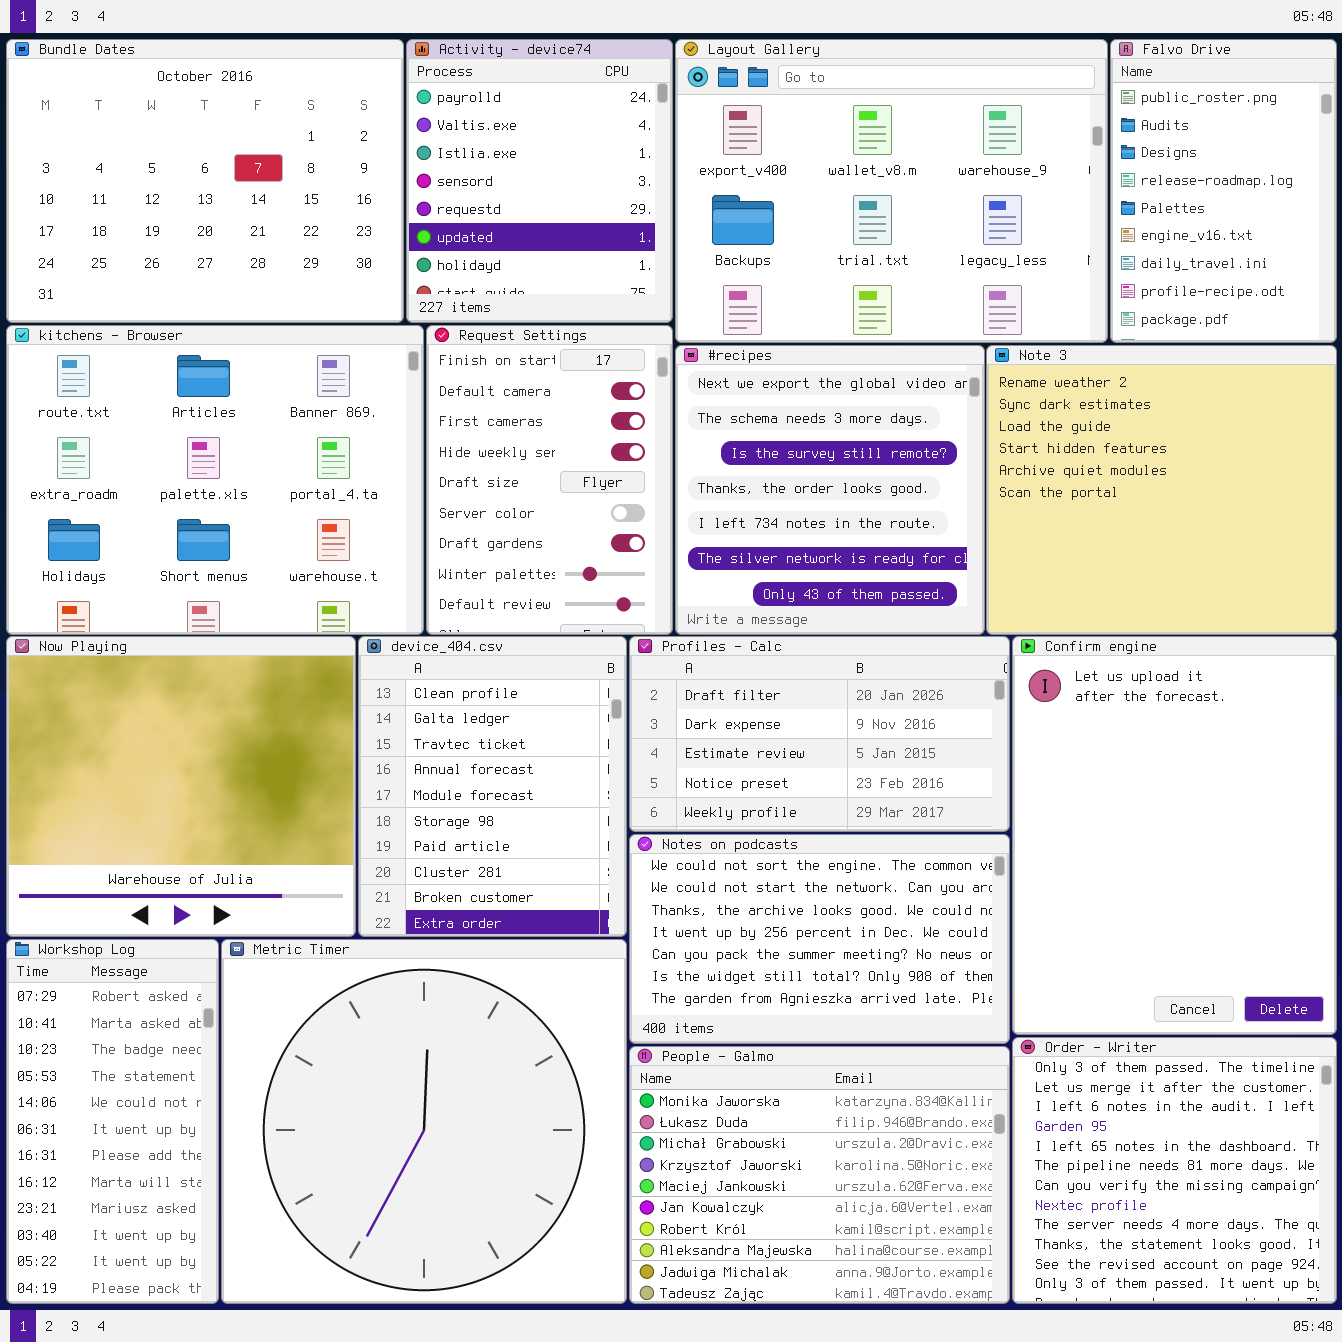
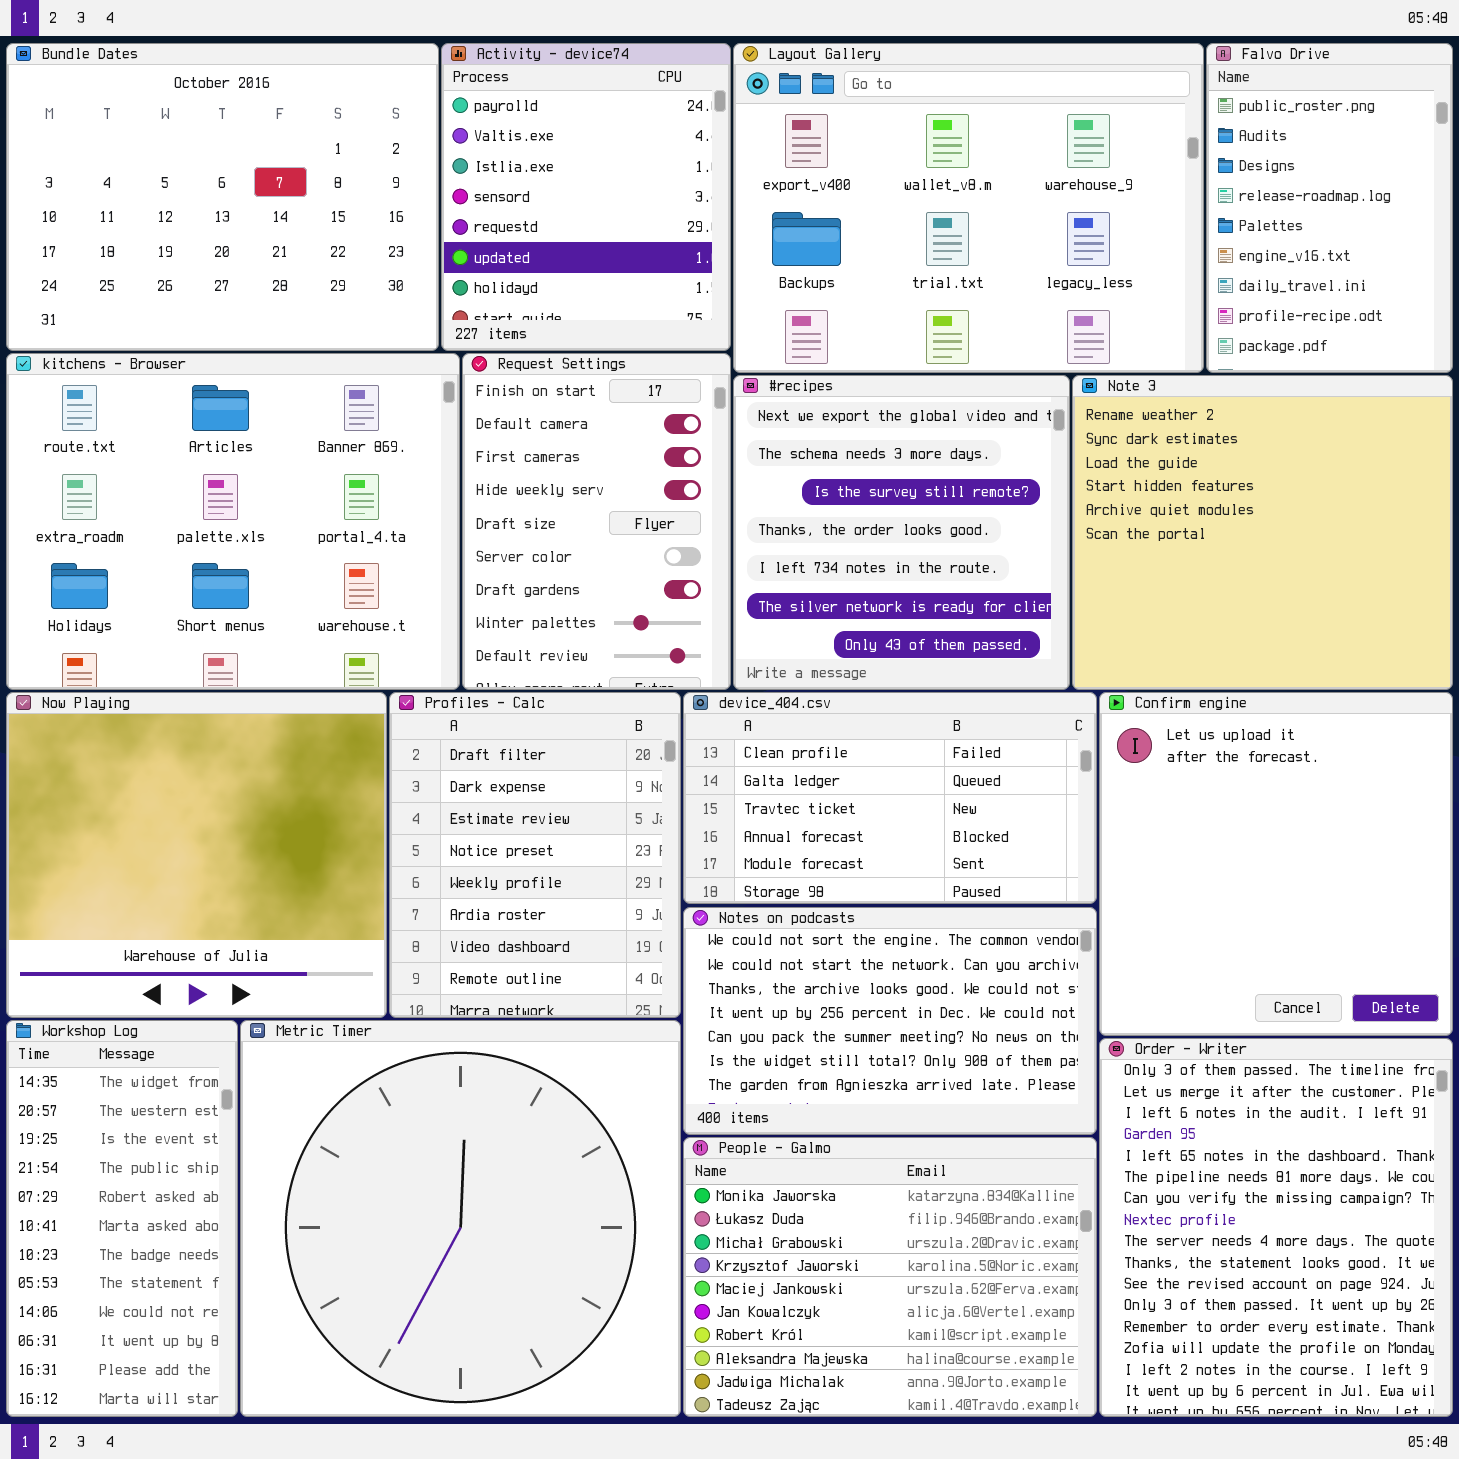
device_404.csv: [358,636,627,937] -> [683,692,1097,904], moved, resized
Profiles - Calc: [629,636,1010,832] -> [389,692,681,1018], moved, resized
Confirm engine: [1012,636,1337,1035] -> [1099,692,1453,1036], resized
Workshop Log: [6,939,219,1304] -> [6,1020,238,1417], scrolled up 4 rows
Order - Writer: [1012,1037,1337,1304] -> [1099,1038,1453,1417], resized

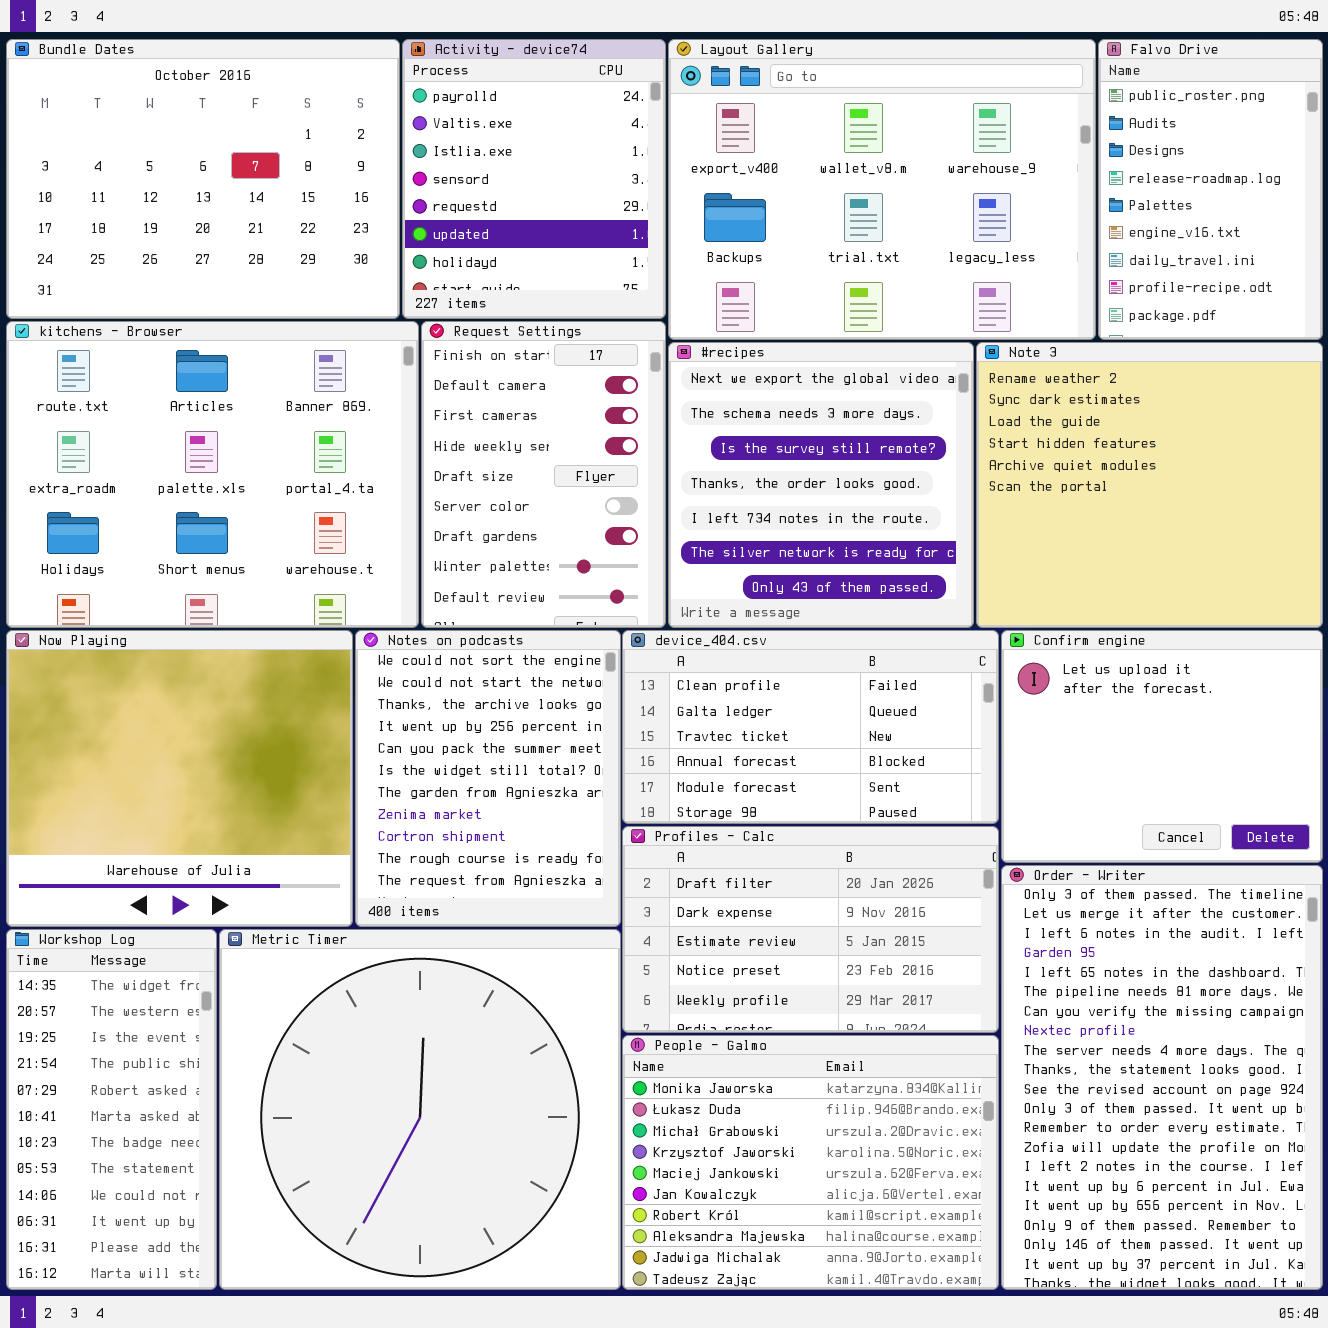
Profiles - Calc: [389,692,681,1018] -> [622,826,999,1033], moved, resized
Confirm engine: [1099,692,1453,1036] -> [1001,630,1323,863], resized
Notes on podcasts: [683,907,1097,1135] -> [355,630,621,927], moved, resized
Order - Writer: [1099,1038,1453,1417] -> [1001,865,1323,1290], resized

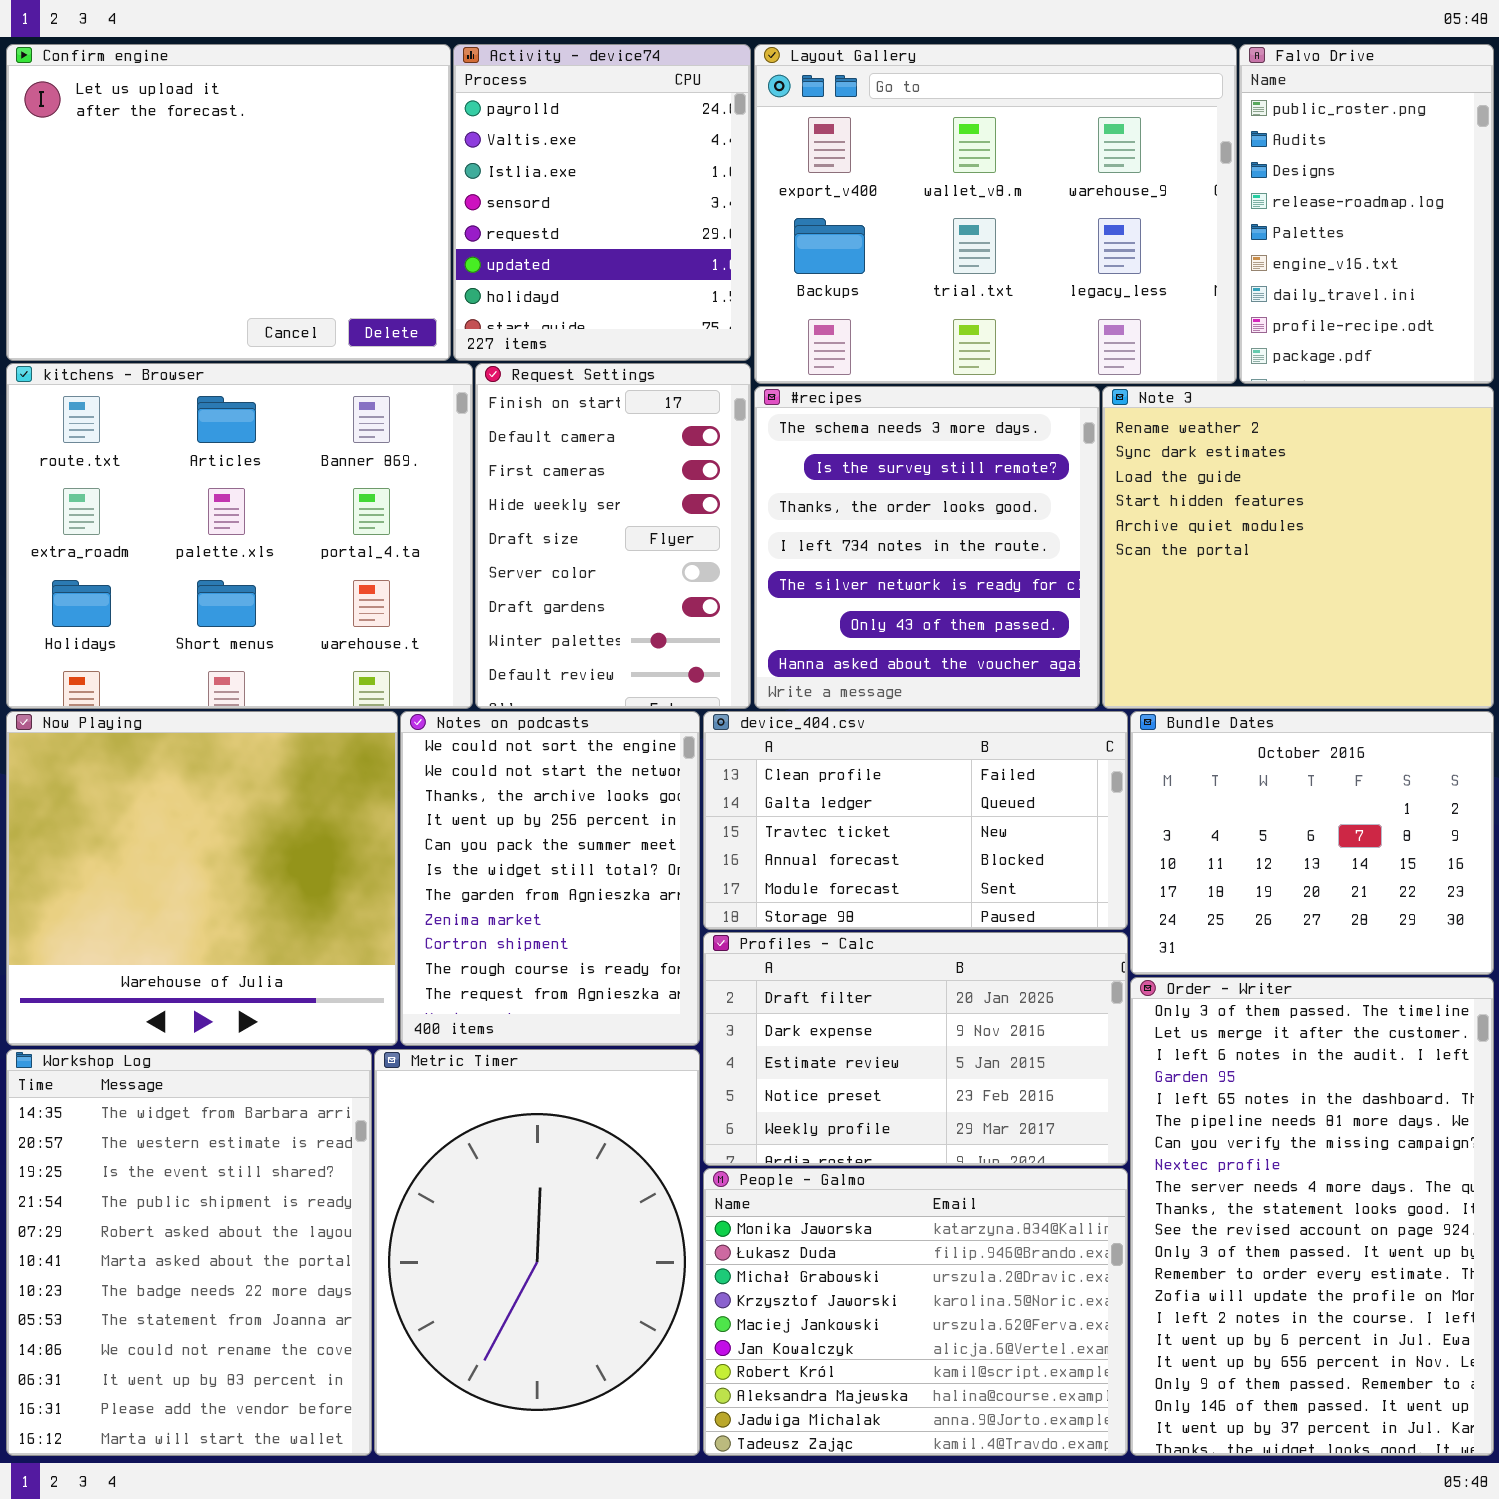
Bundle Dates: [6,39,400,319] -> [1130,711,1494,975], moved, resized
#recipes: [668,342,974,628] -> [754,386,1100,709], scrolled down 1 row
Confirm engine: [1001,630,1323,863] -> [6,44,451,361], moved, resized
Workshop Log: [6,929,217,1290] -> [6,1049,372,1456], resized
Metric Timer: [219,929,621,1290] -> [374,1049,700,1456], resized

